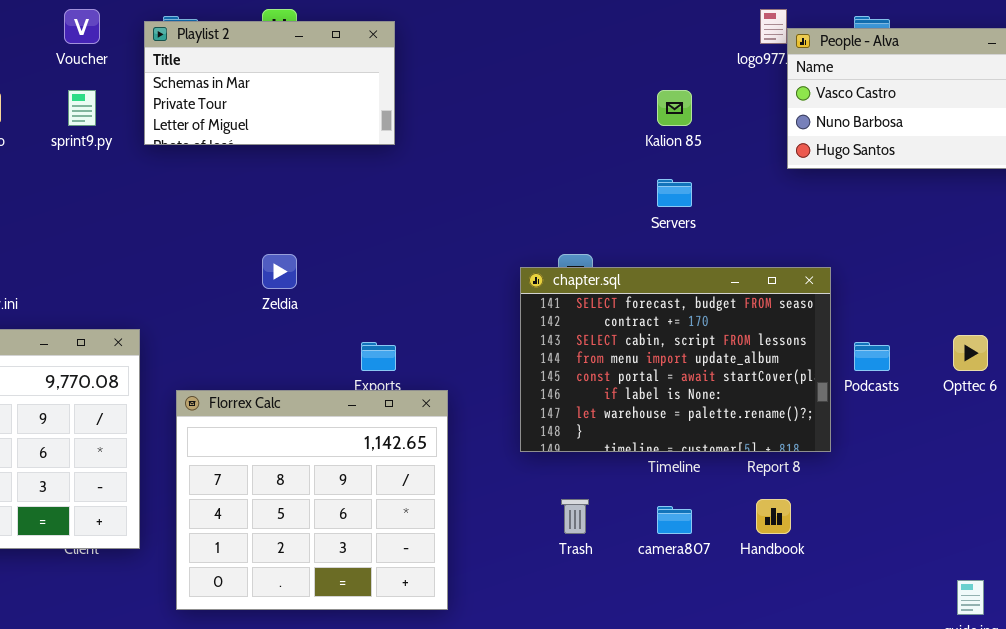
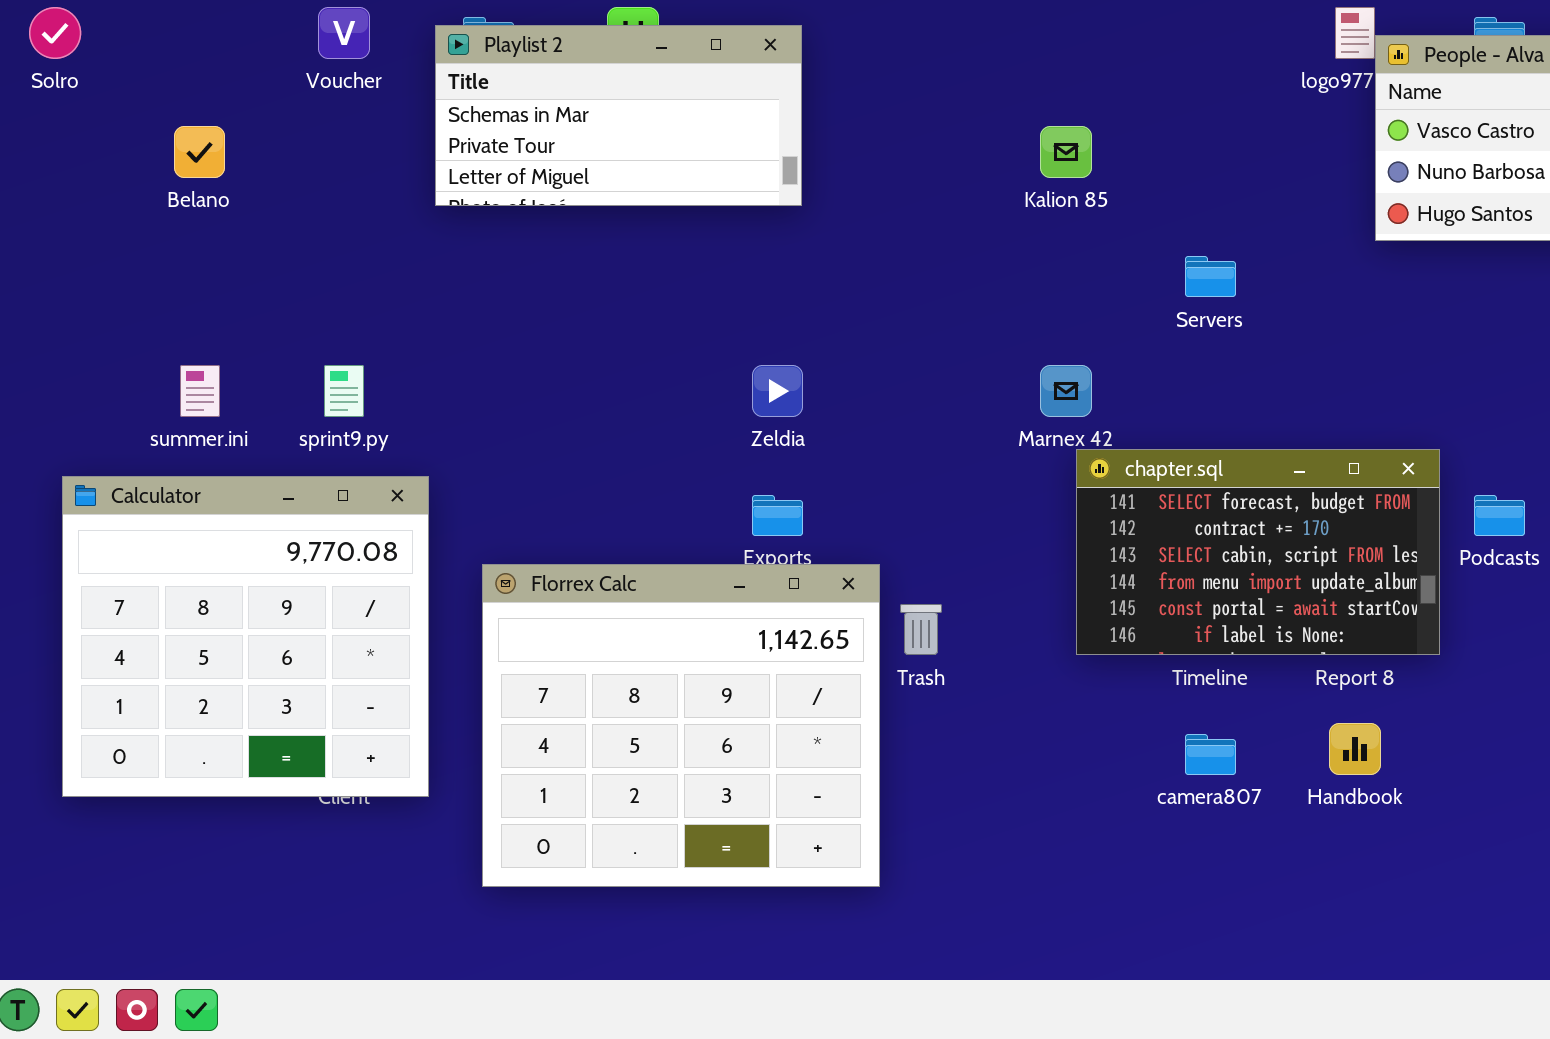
sprint9.py: [68,90,96,126] -> [324,365,364,417], moved
Kalion 85: [657,90,692,126] -> [1040,126,1092,178], moved
Zeldia: [262,254,297,289] -> [752,365,803,417], moved
chapter.sql: [520,267,831,452] -> [1076,449,1440,655], resized
Trash: [561,499,589,534] -> [900,604,942,655], moved

